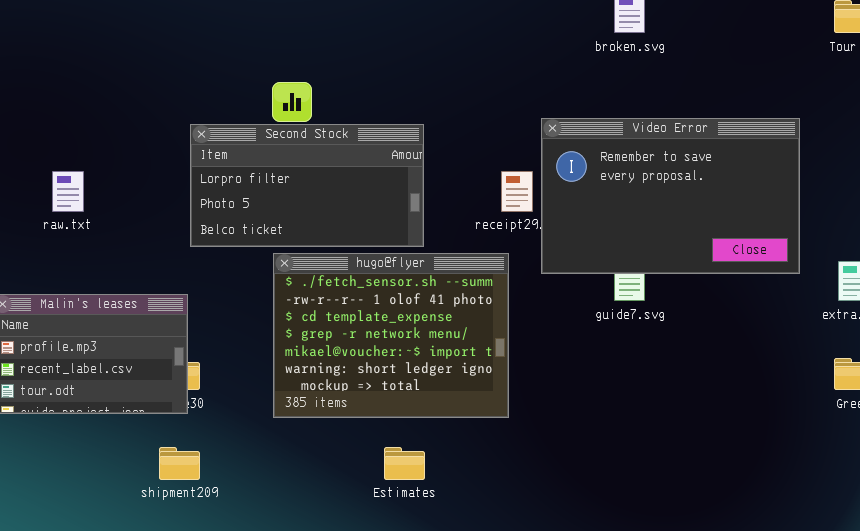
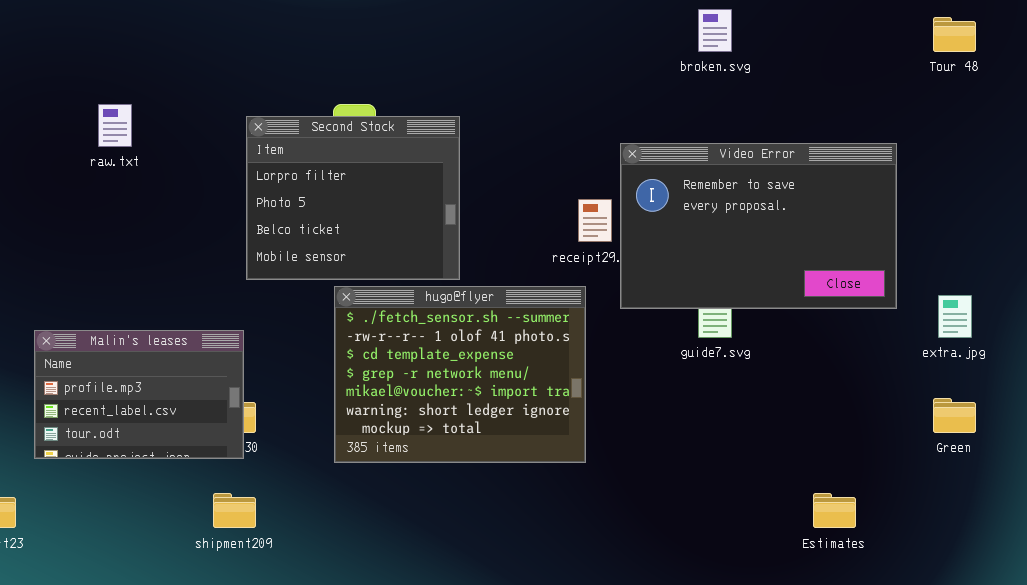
Second Stock: [190,124,424,247] -> [246,116,460,280], resized
raw.txt: [52,171,84,212] -> [98,104,132,147], moved
Estimates: [384,447,425,480] -> [813,493,856,528], moved

